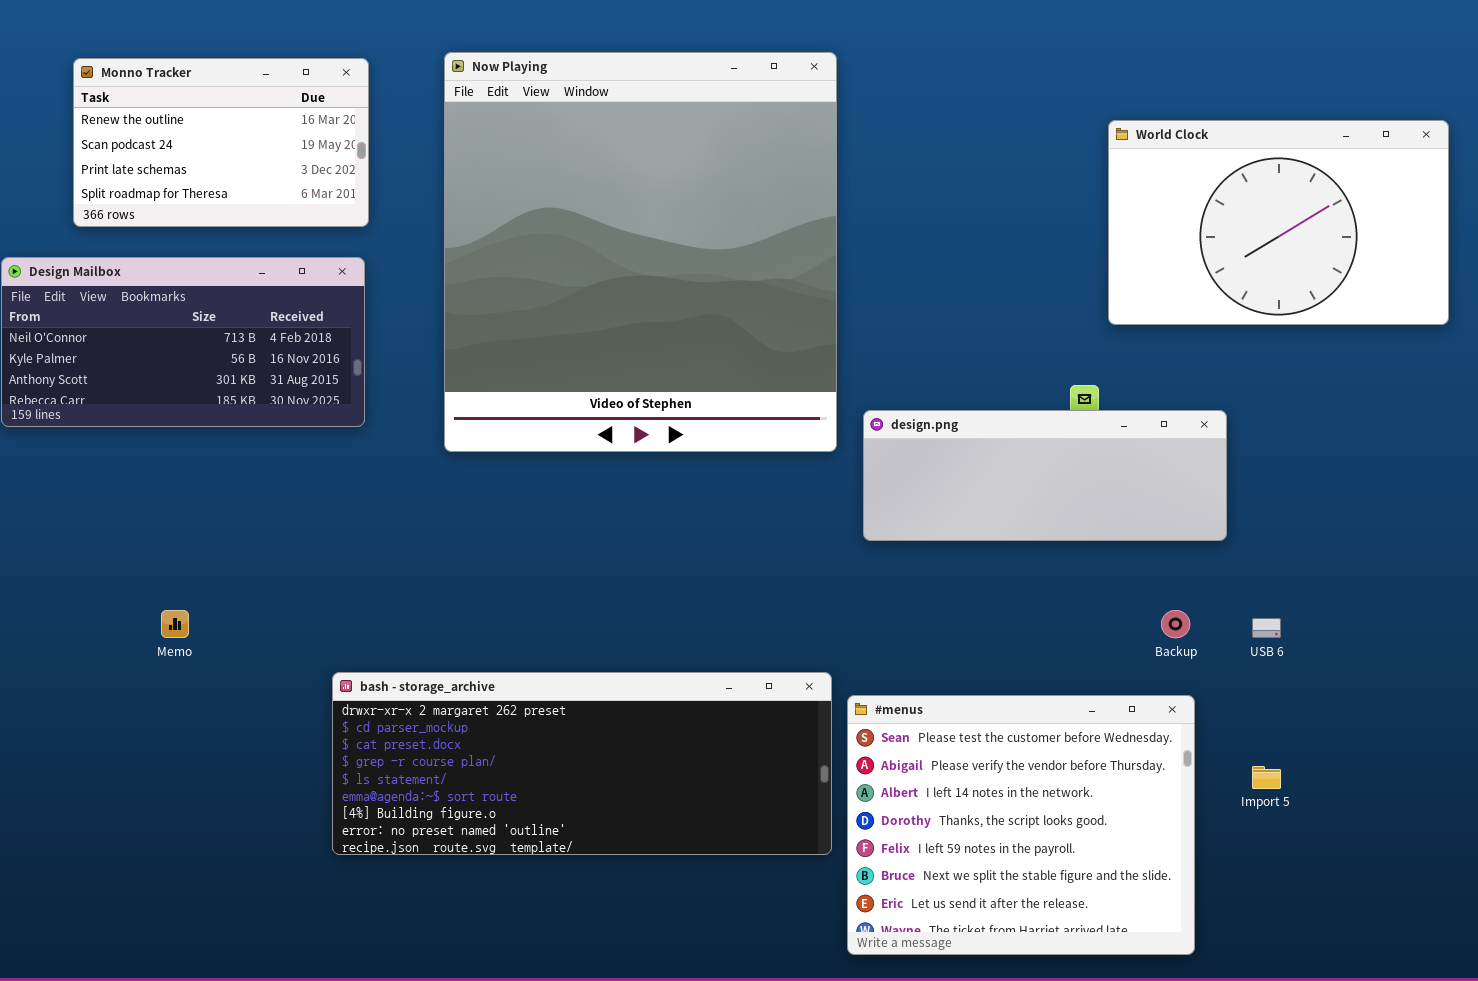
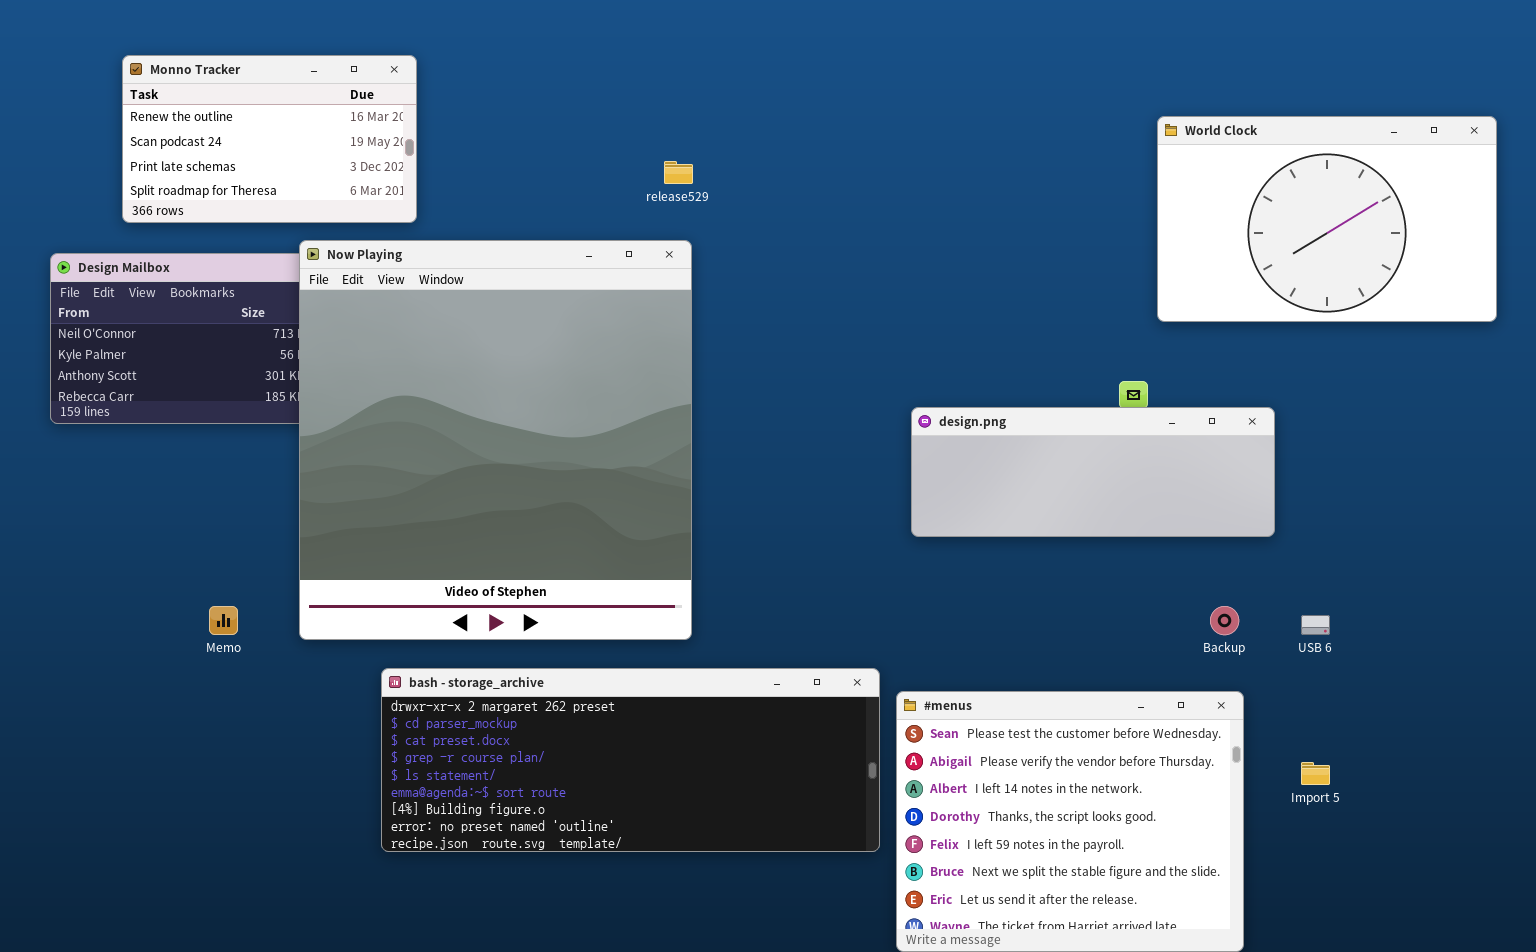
Now Playing: [444,52,837,452] -> [299,240,692,640], moved

